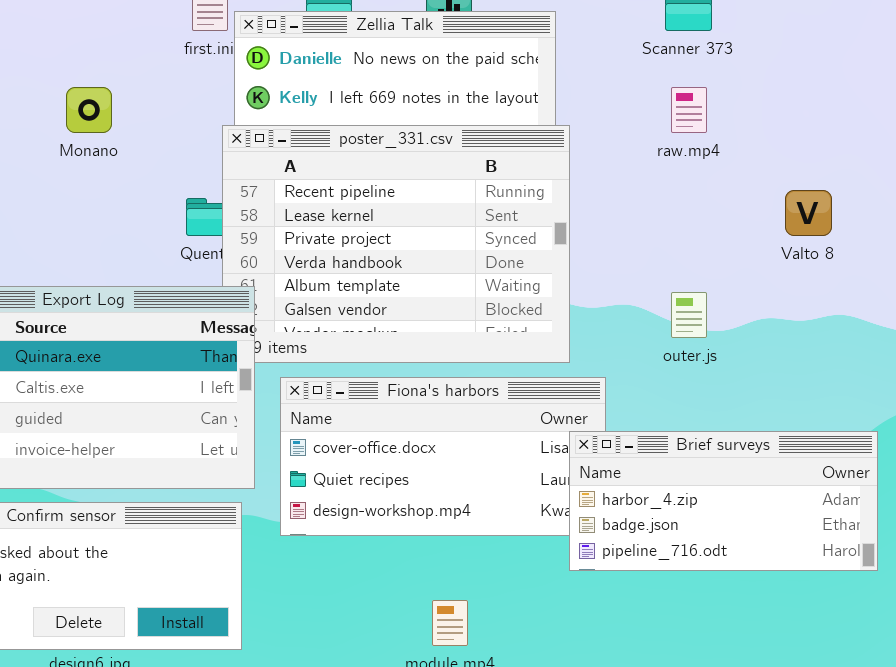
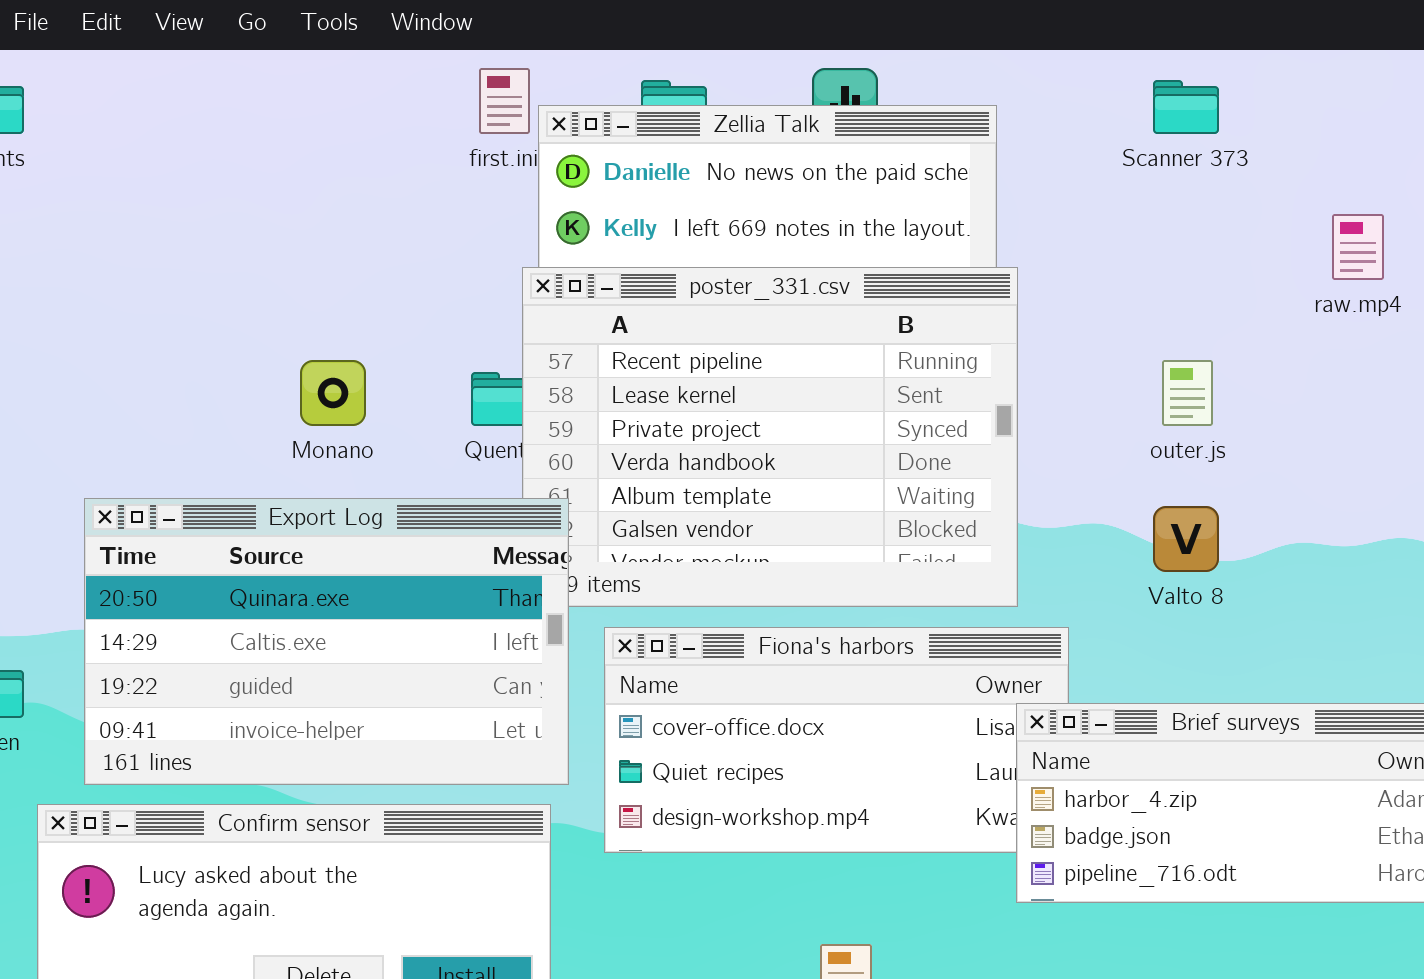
Monano: [66,87,112,133] -> [300,360,366,426], moved
raw.mp4: [671,87,707,133] -> [1332,214,1384,280], moved
Valto 8: [785,190,832,236] -> [1153,506,1219,572], moved
outer.js: [671,292,707,338] -> [1162,360,1213,426], moved

